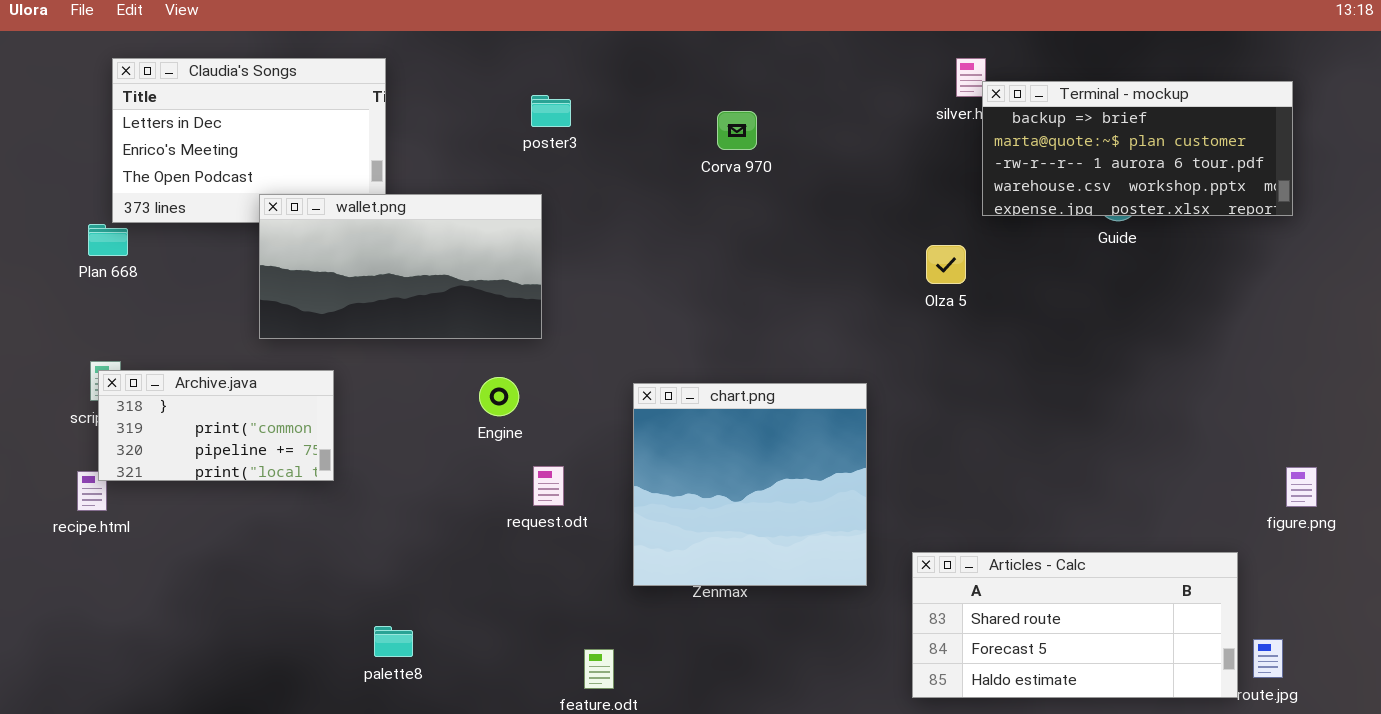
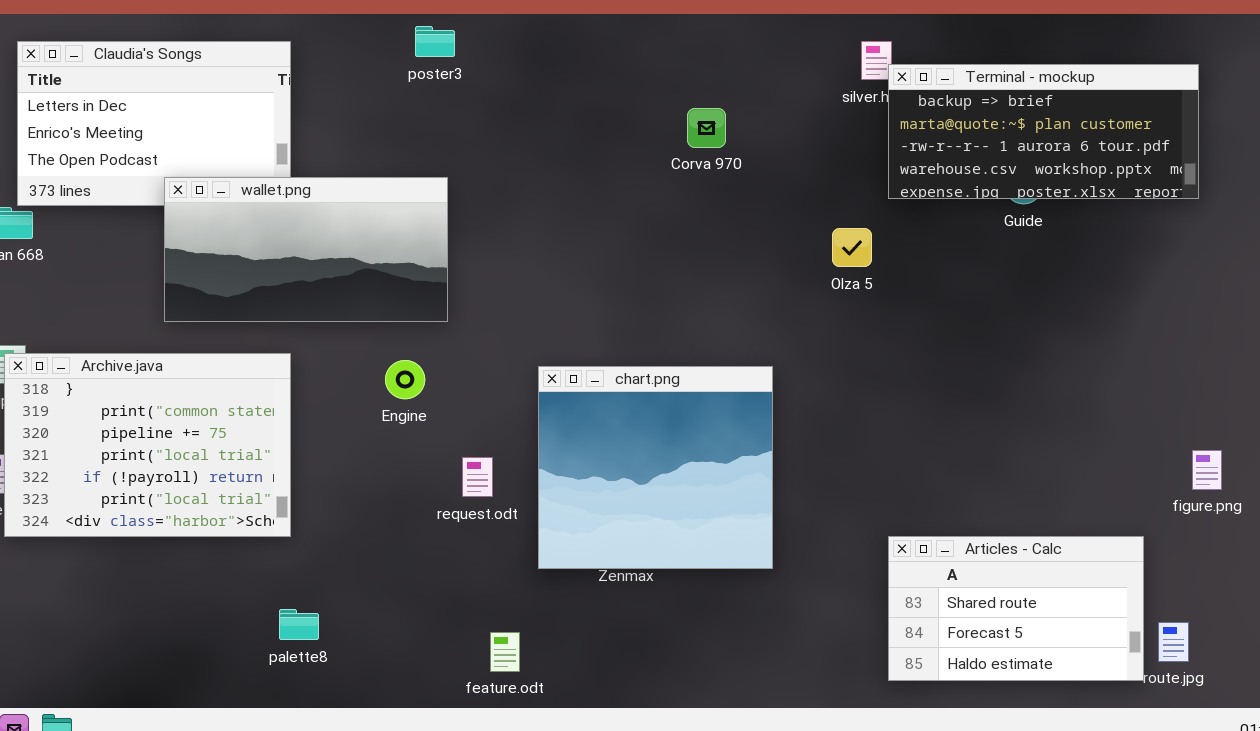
poster3: [531,95,571,127] -> [415,26,455,57], moved
Corva 970: [717,111,757,150] -> [687,108,726,148], moved
Archive.java: [98,370,334,481] -> [4,353,291,537], resized
request.odt: [533,466,564,506] -> [462,457,493,497], moved
Articles - Calc: [912,552,1238,698] -> [888,536,1144,681], resized

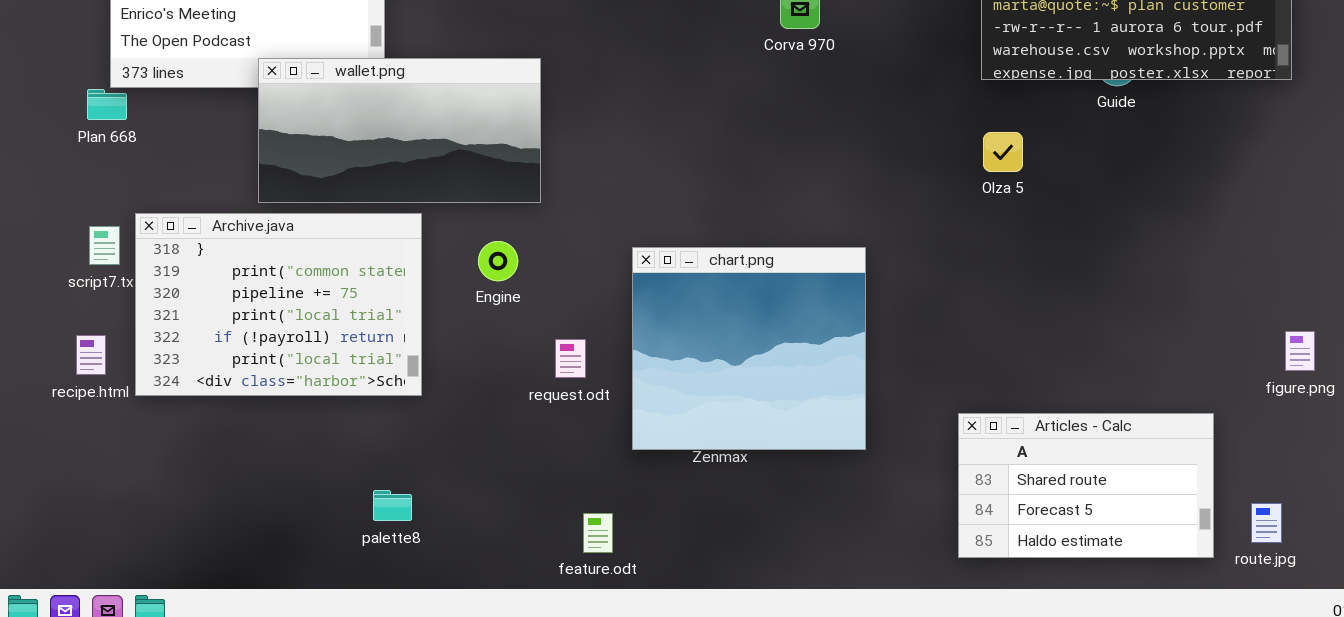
Olza 5: [832,228,872,267] -> [983,132,1023,172], moved
Archive.java: [4,353,291,537] -> [135,213,422,396], moved
Articles - Calc: [888,536,1144,681] -> [958,413,1214,558], moved

